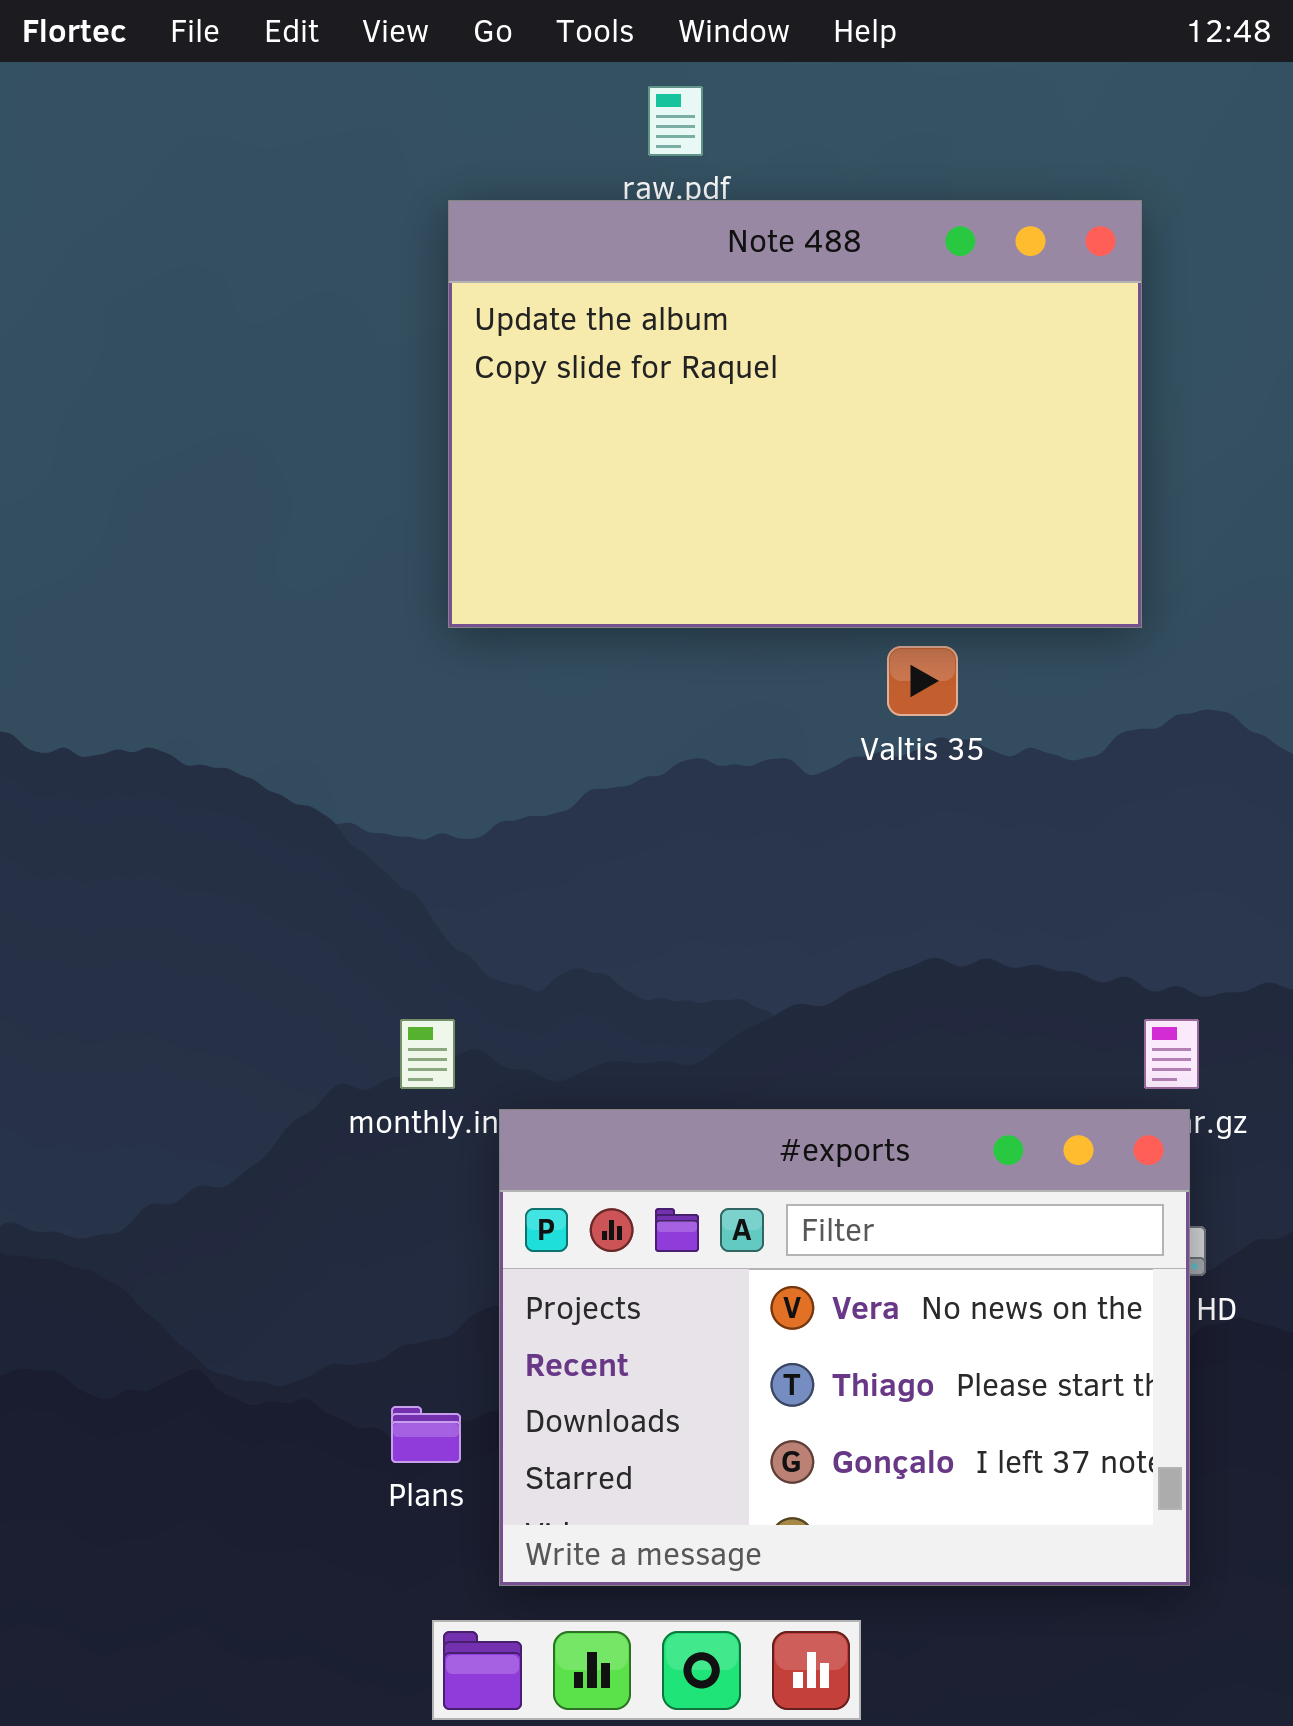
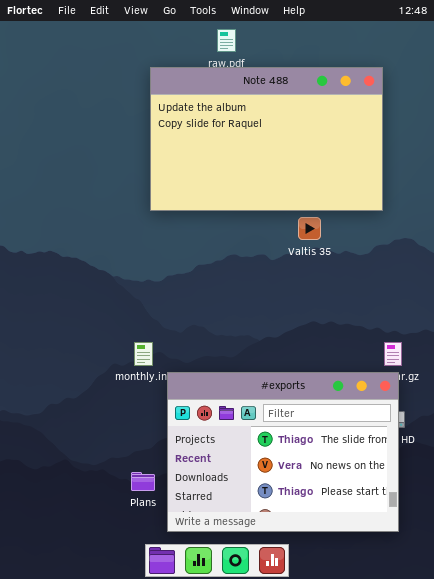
#exports: [499,1109,1190,1586] -> [167,372,399,532], scrolled up 1 row

